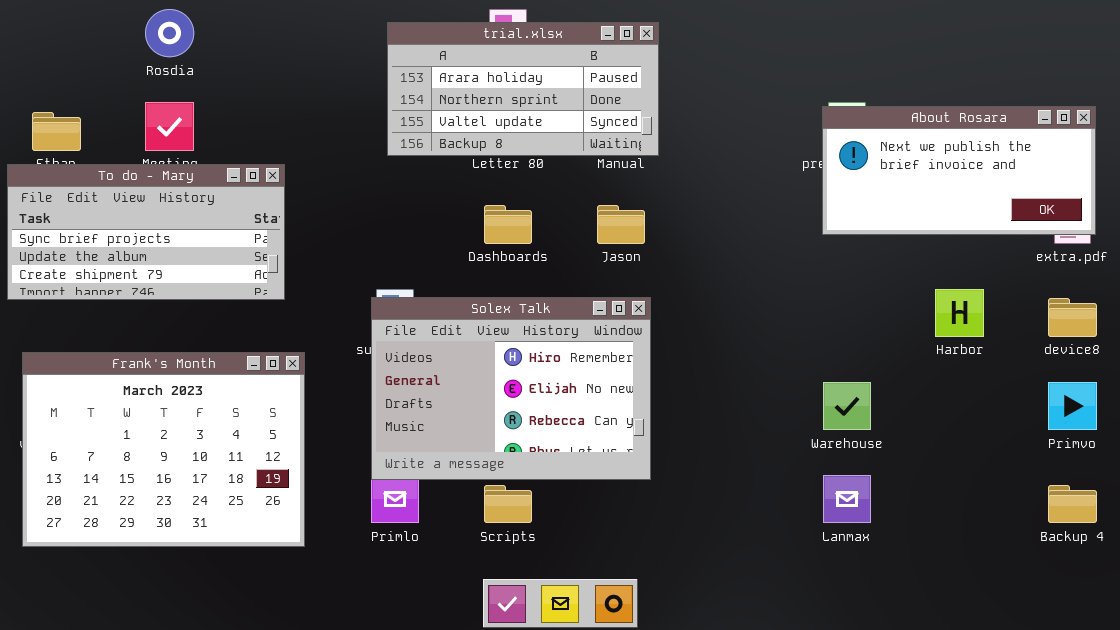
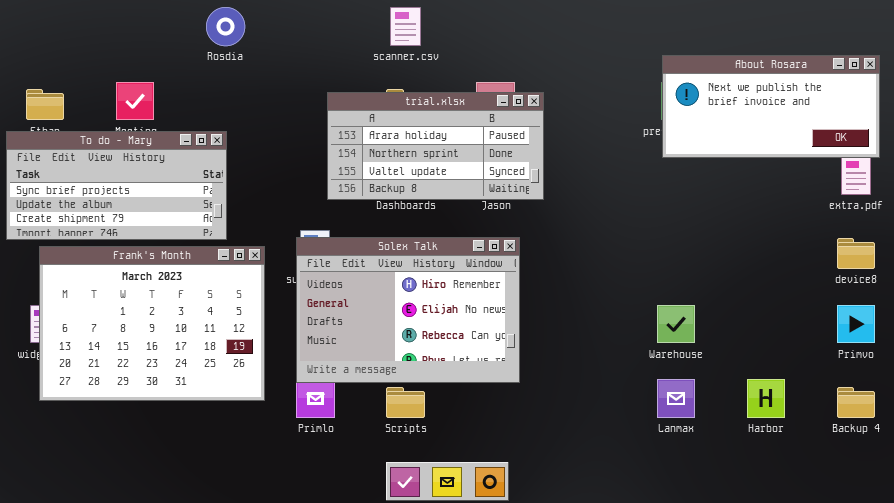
Rosdia: [145,9,194,57] -> [206,7,245,46], moved
trial.xlsx: [387,22,659,156] -> [327,92,544,200], moved
About Rosara: [822,106,1096,235] -> [662,55,880,158], moved
Harbor: [935,289,984,337] -> [747,379,785,418], moved
Frank's Month: [22,352,305,547] -> [39,246,265,401], moved

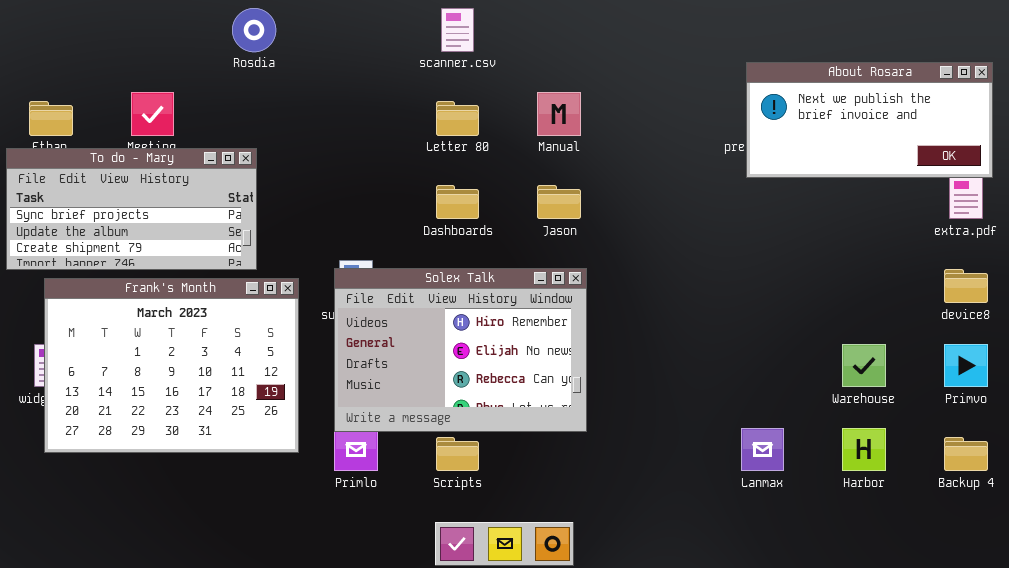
trial.xlsx: [327,92,544,200] -> none, closed
Warehouse: [657,305,695,343] -> [842,344,886,387], moved

